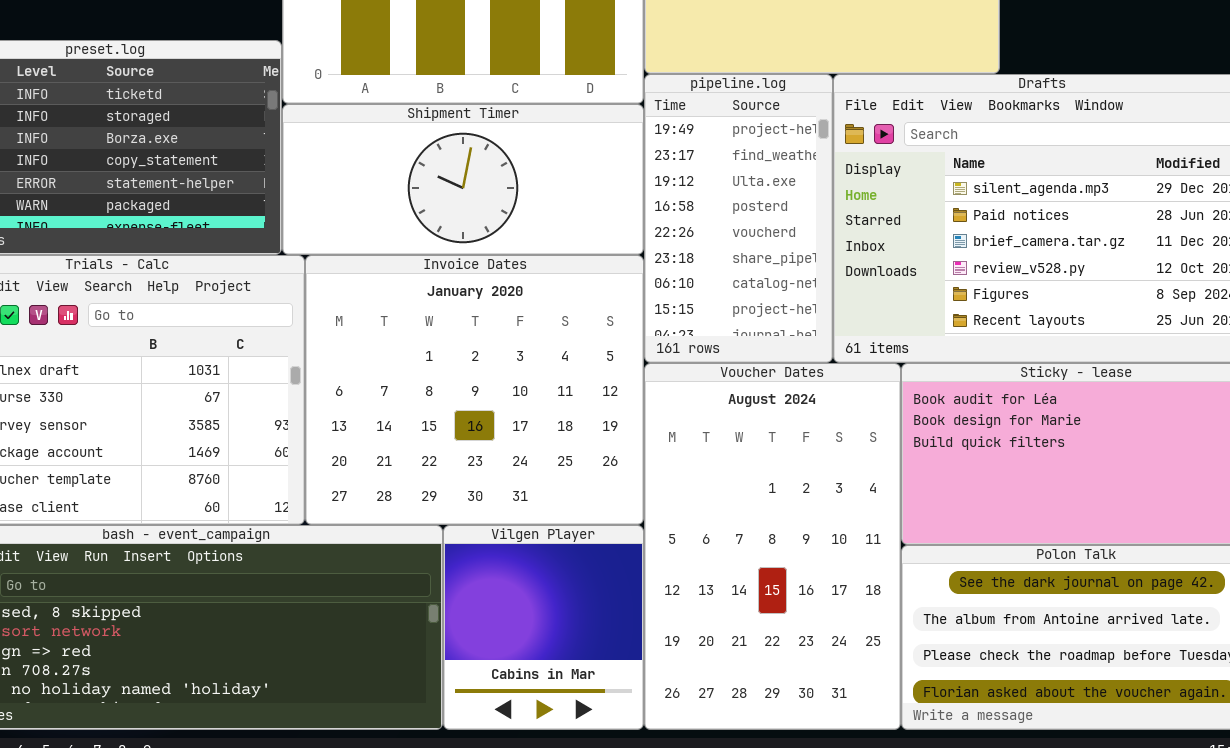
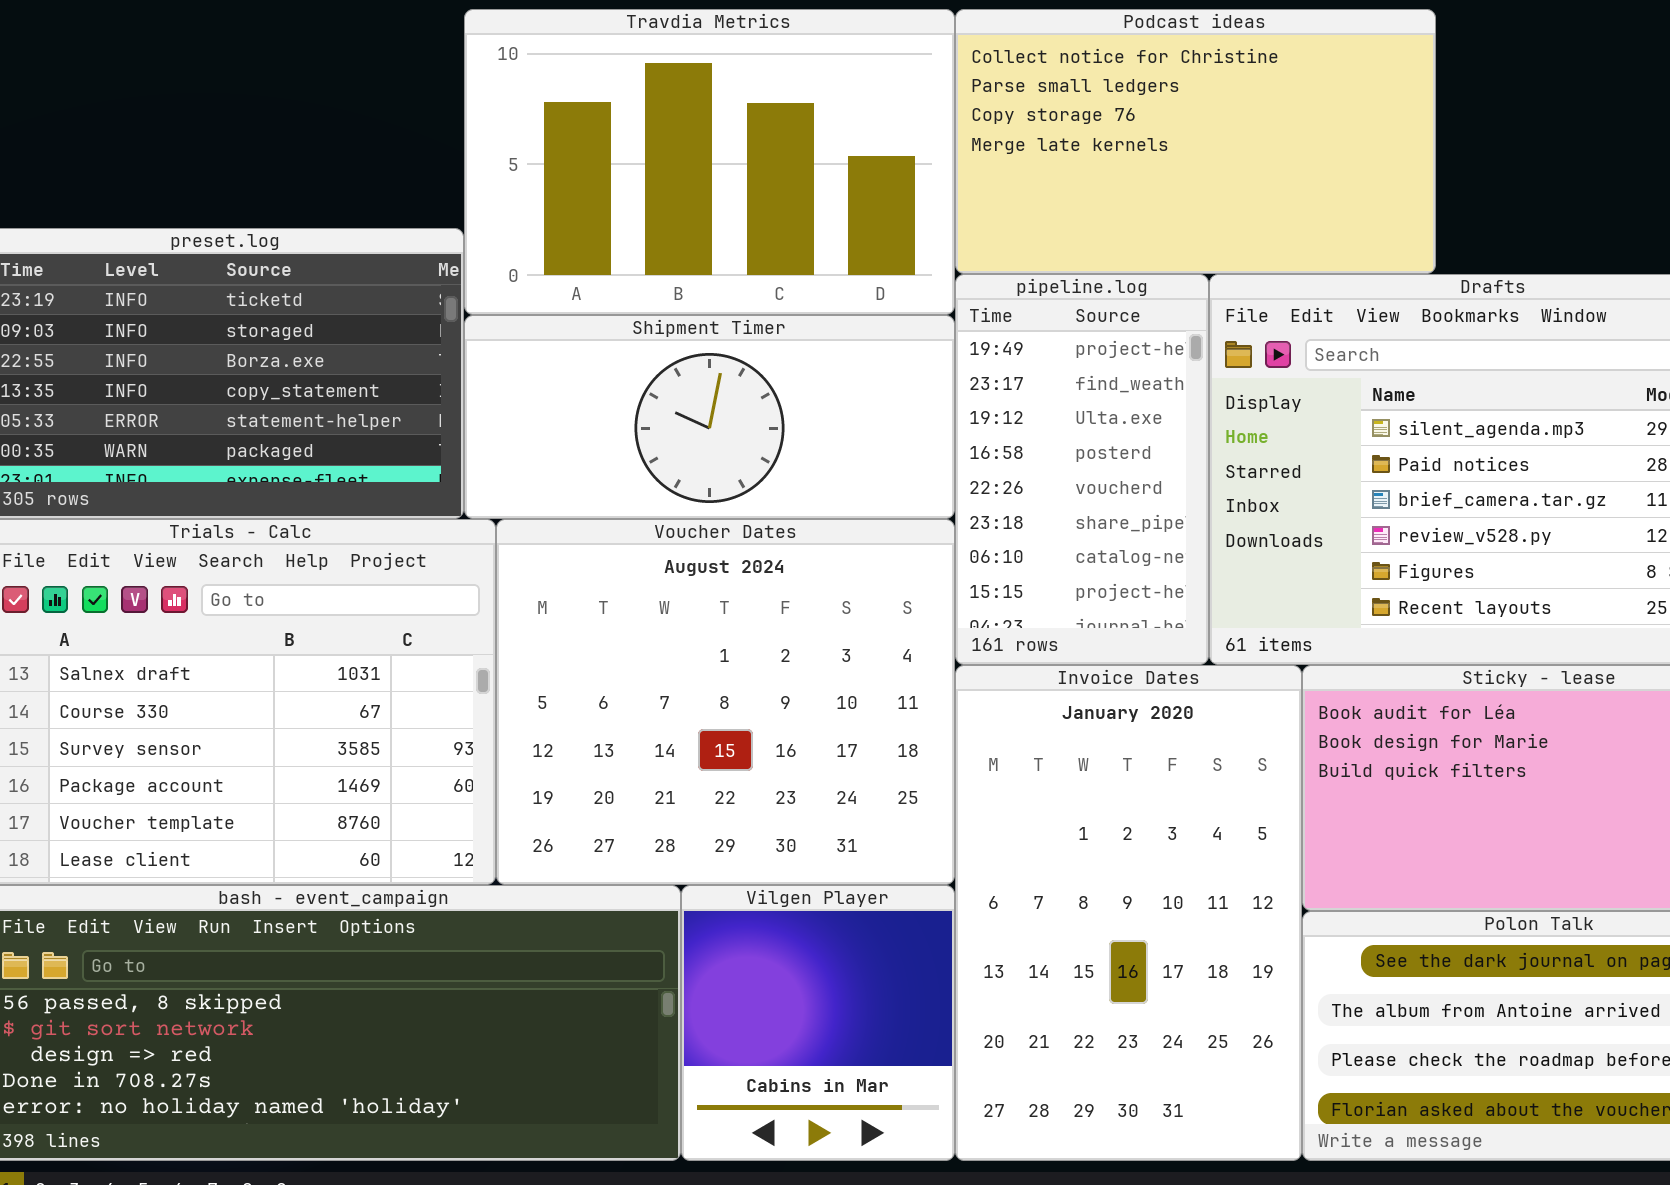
Invoice Dates: [305,255,644,525] -> [955,665,1302,1161], moved, resized
Voucher Dates: [644,363,901,730] -> [496,519,955,885], moved, resized

